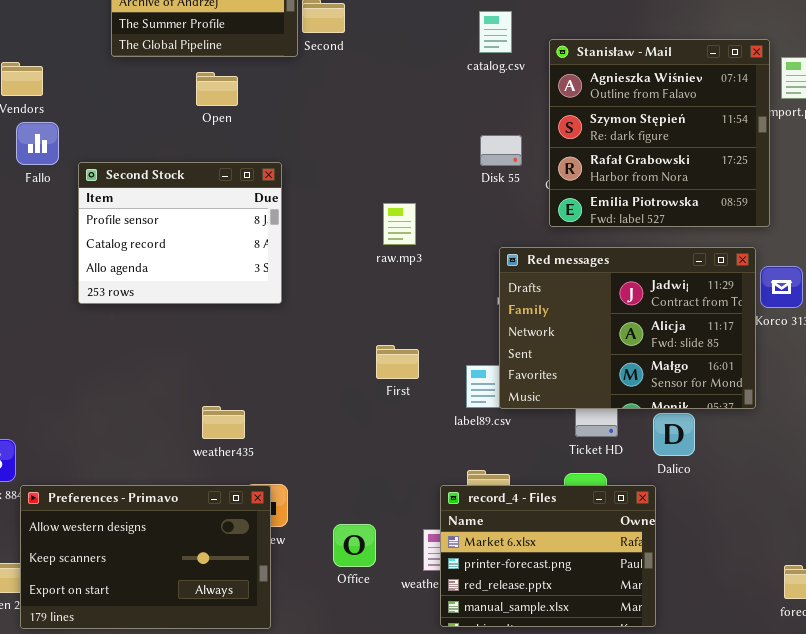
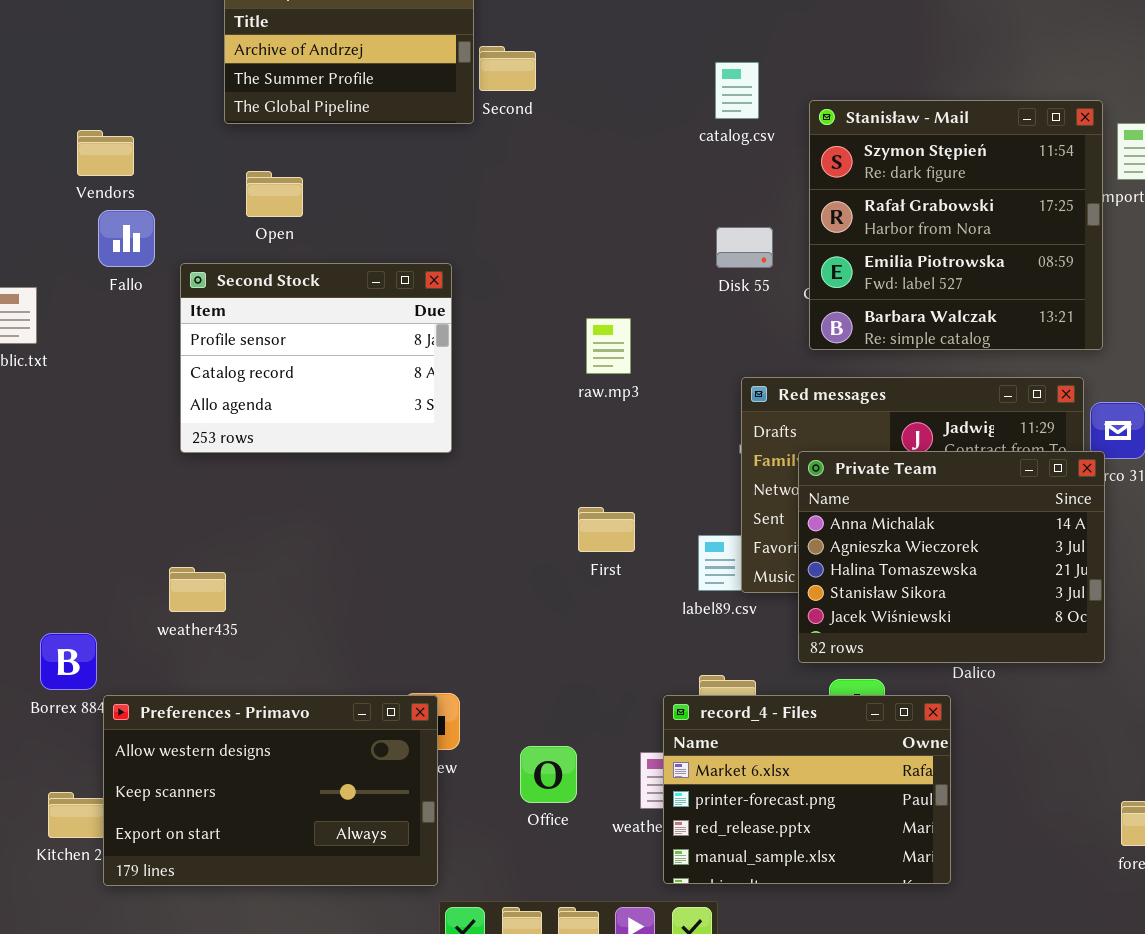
Stanisław - Mail: [549,39,770,227] -> [809,100,1103,350], scrolled down 1 row
Open: [196,72,238,106] -> [246,171,303,217], moved
Private Team: none -> [798,451,1105,663], opened
weather435: [202,406,245,439] -> [169,567,226,612], moved

